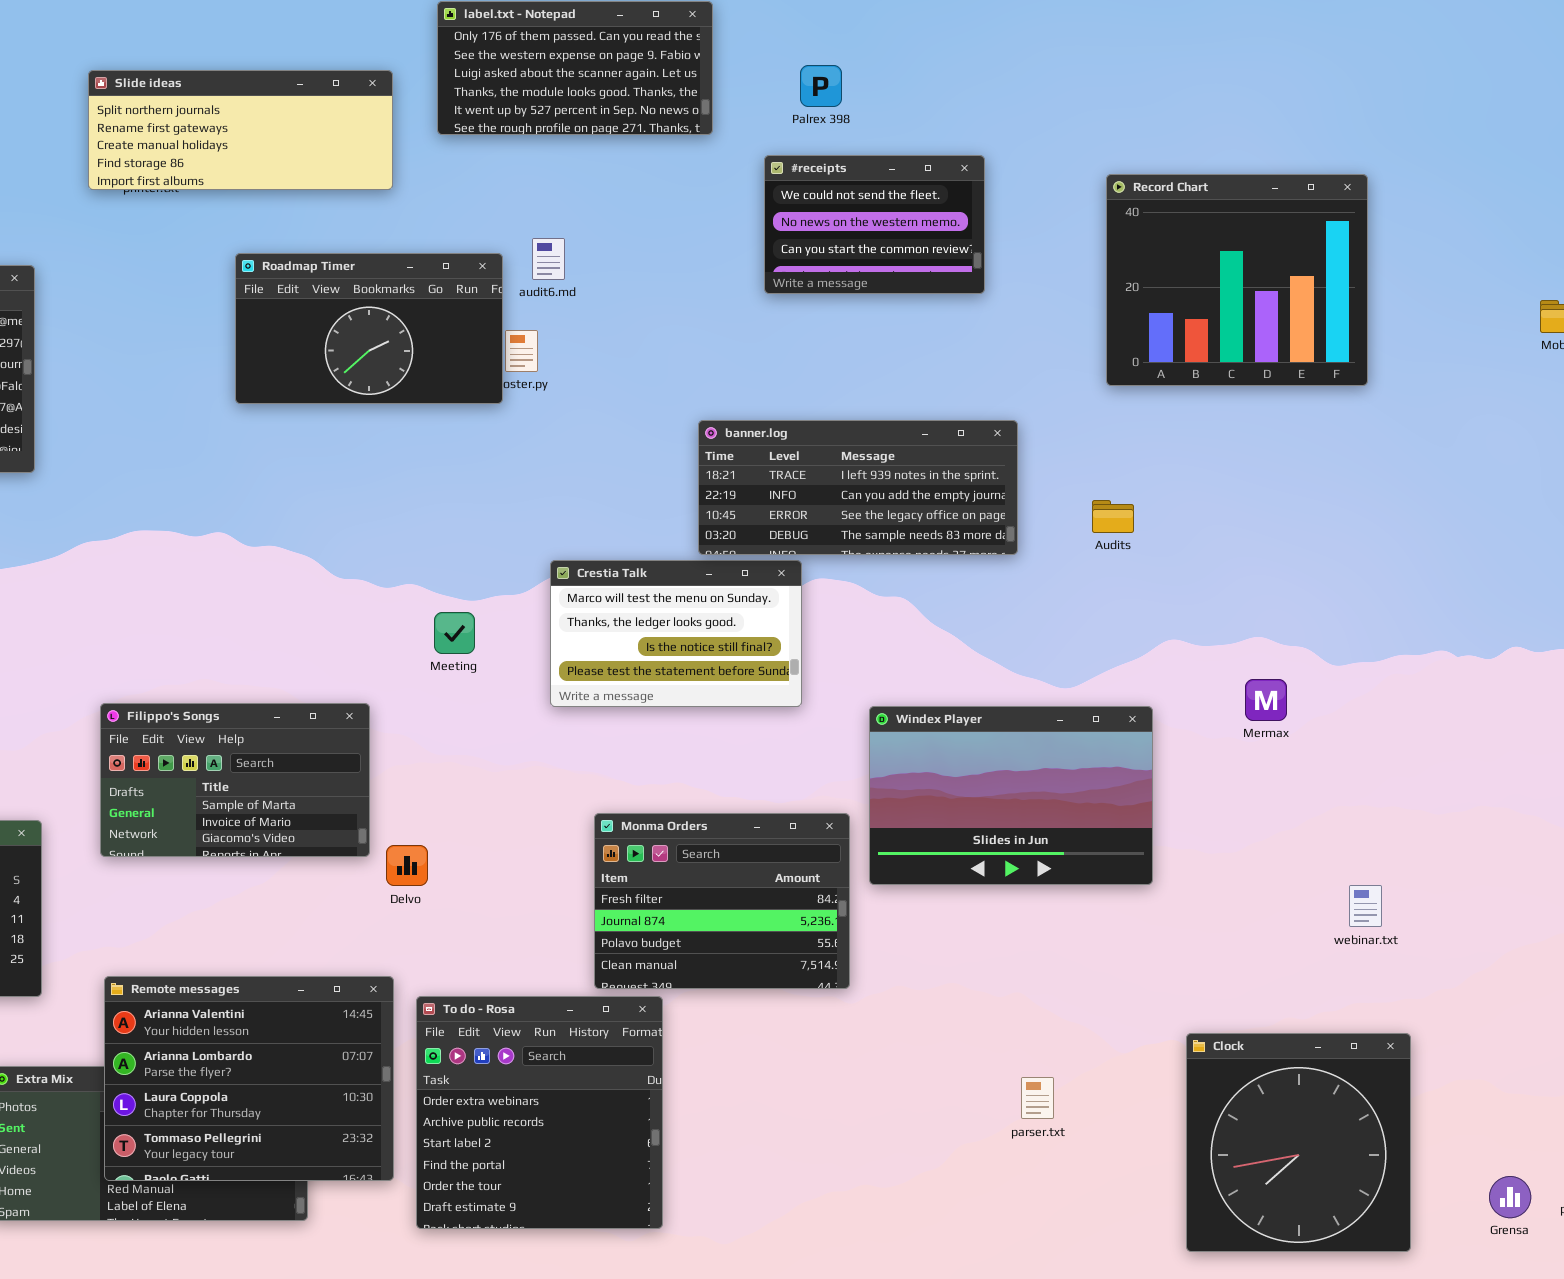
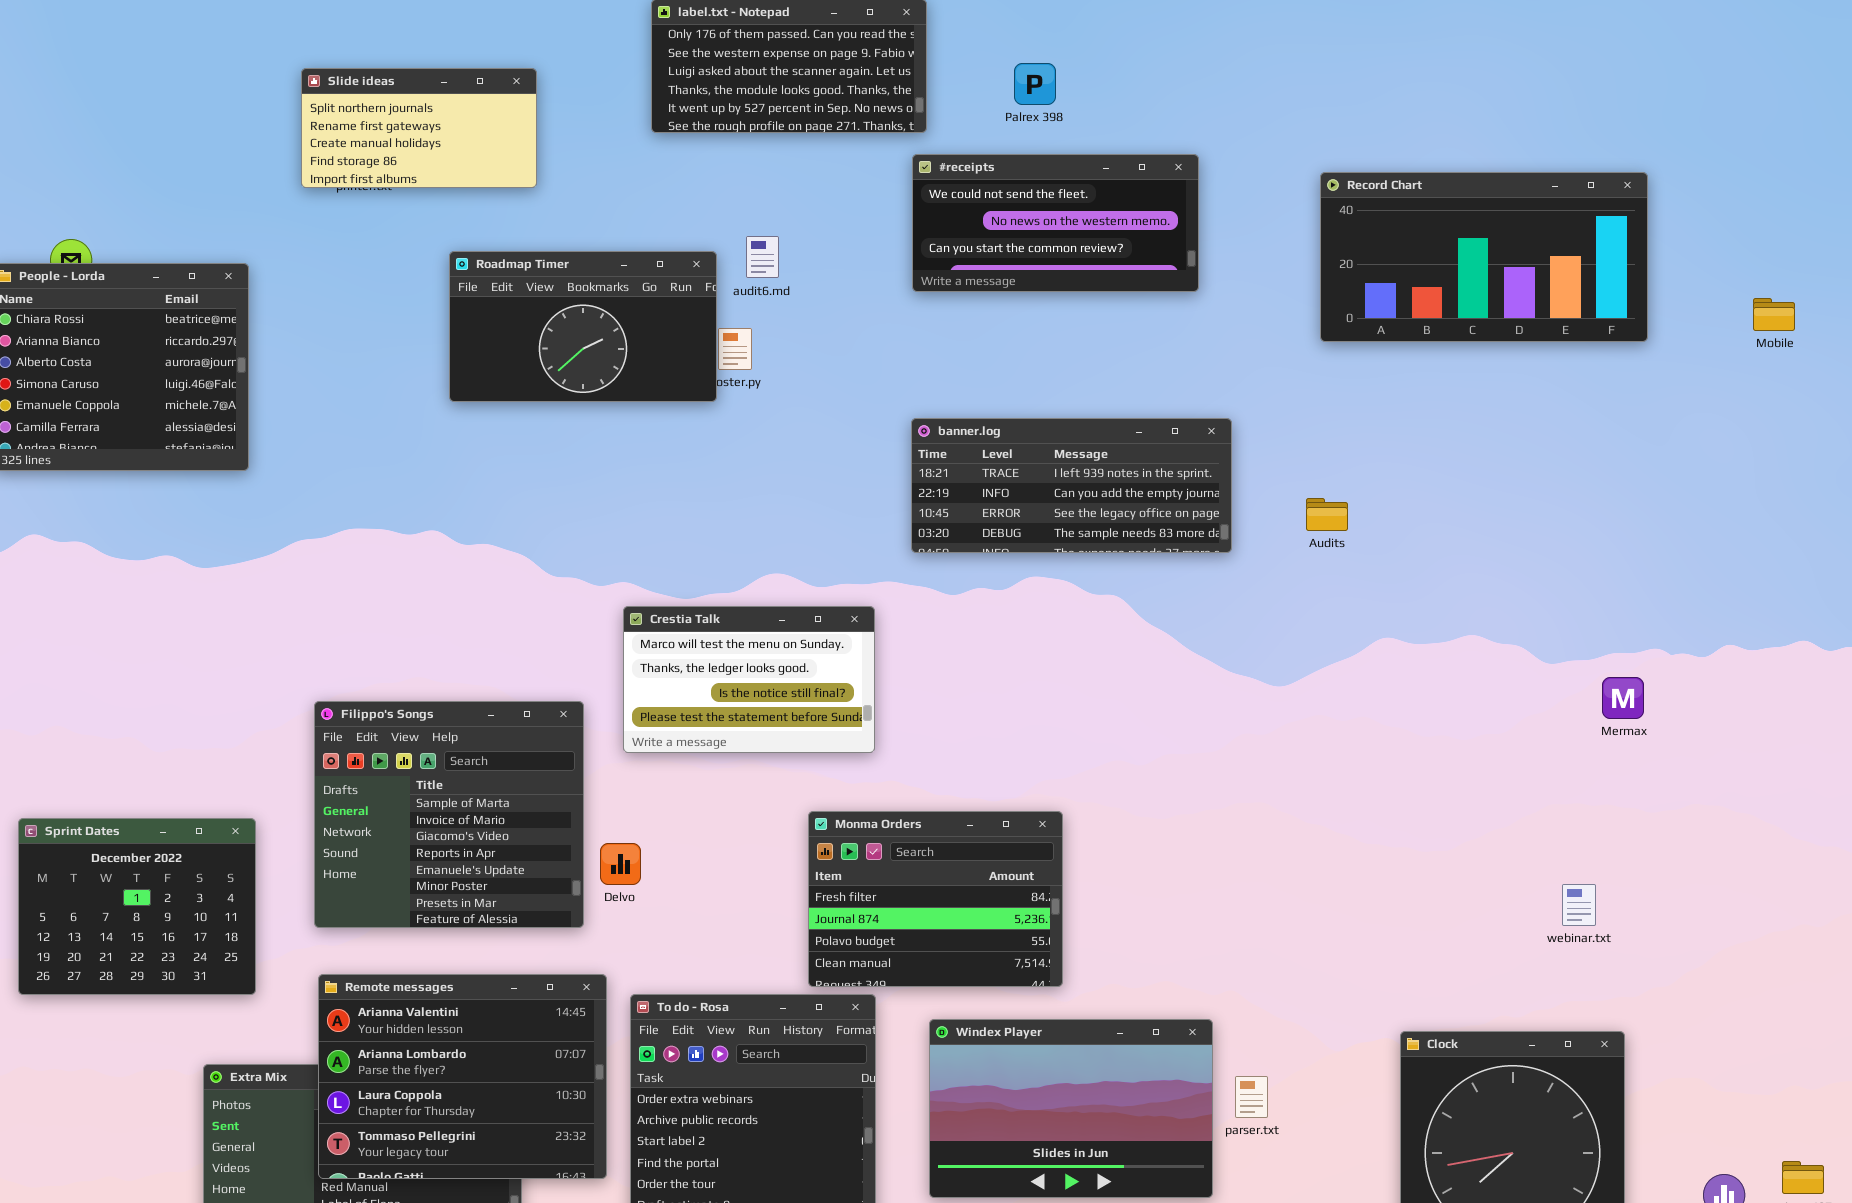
Slide ideas: [88,70,393,190] -> [301,68,537,188], resized
#receipts: [764,155,985,294] -> [912,154,1199,292], resized
Record Chart: [1106,174,1368,386] -> [1320,172,1648,342], resized
Crestia Talk: [550,560,802,707] -> [623,606,875,753], moved
Mermax: [1245,679,1287,721] -> [1602,677,1644,719], moved
Filippo's Songs: [100,703,370,857] -> [314,701,584,928], resized
Windex Player: [869,706,1153,885] -> [929,1019,1213,1198], moved

